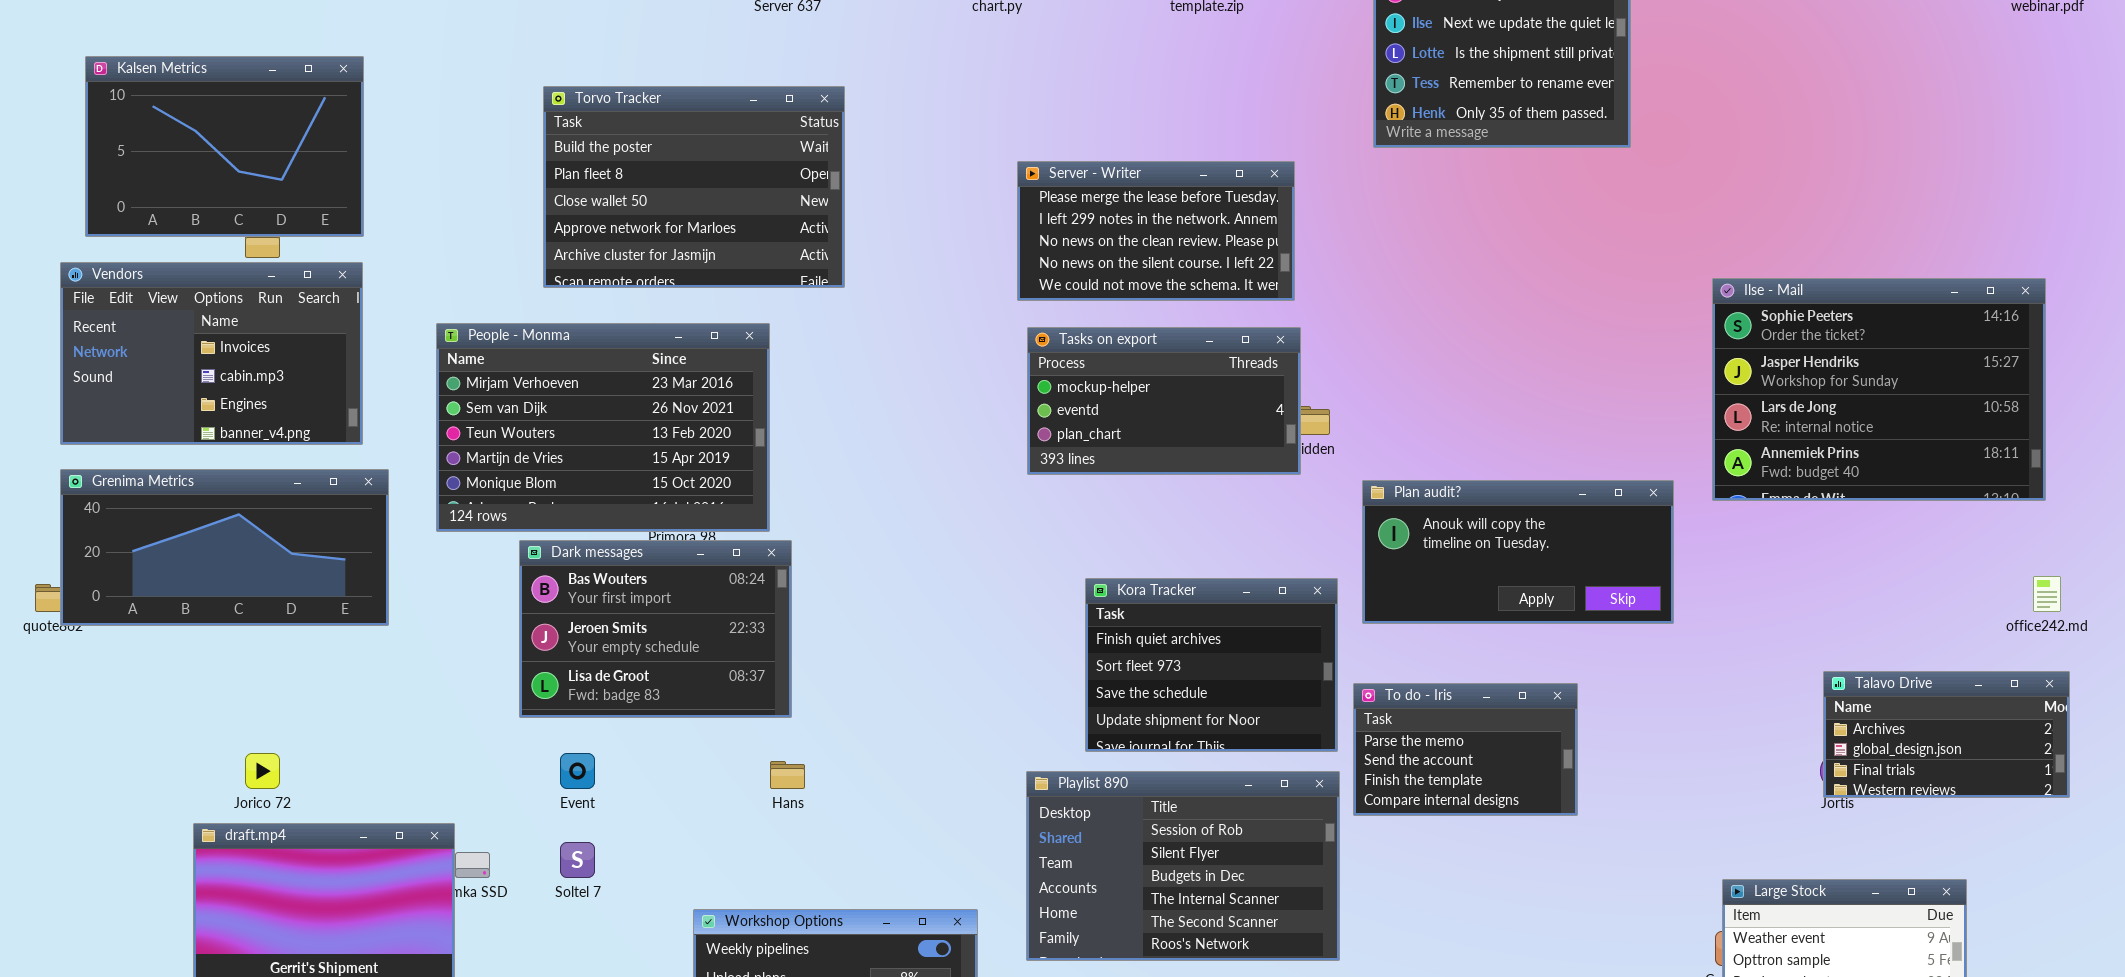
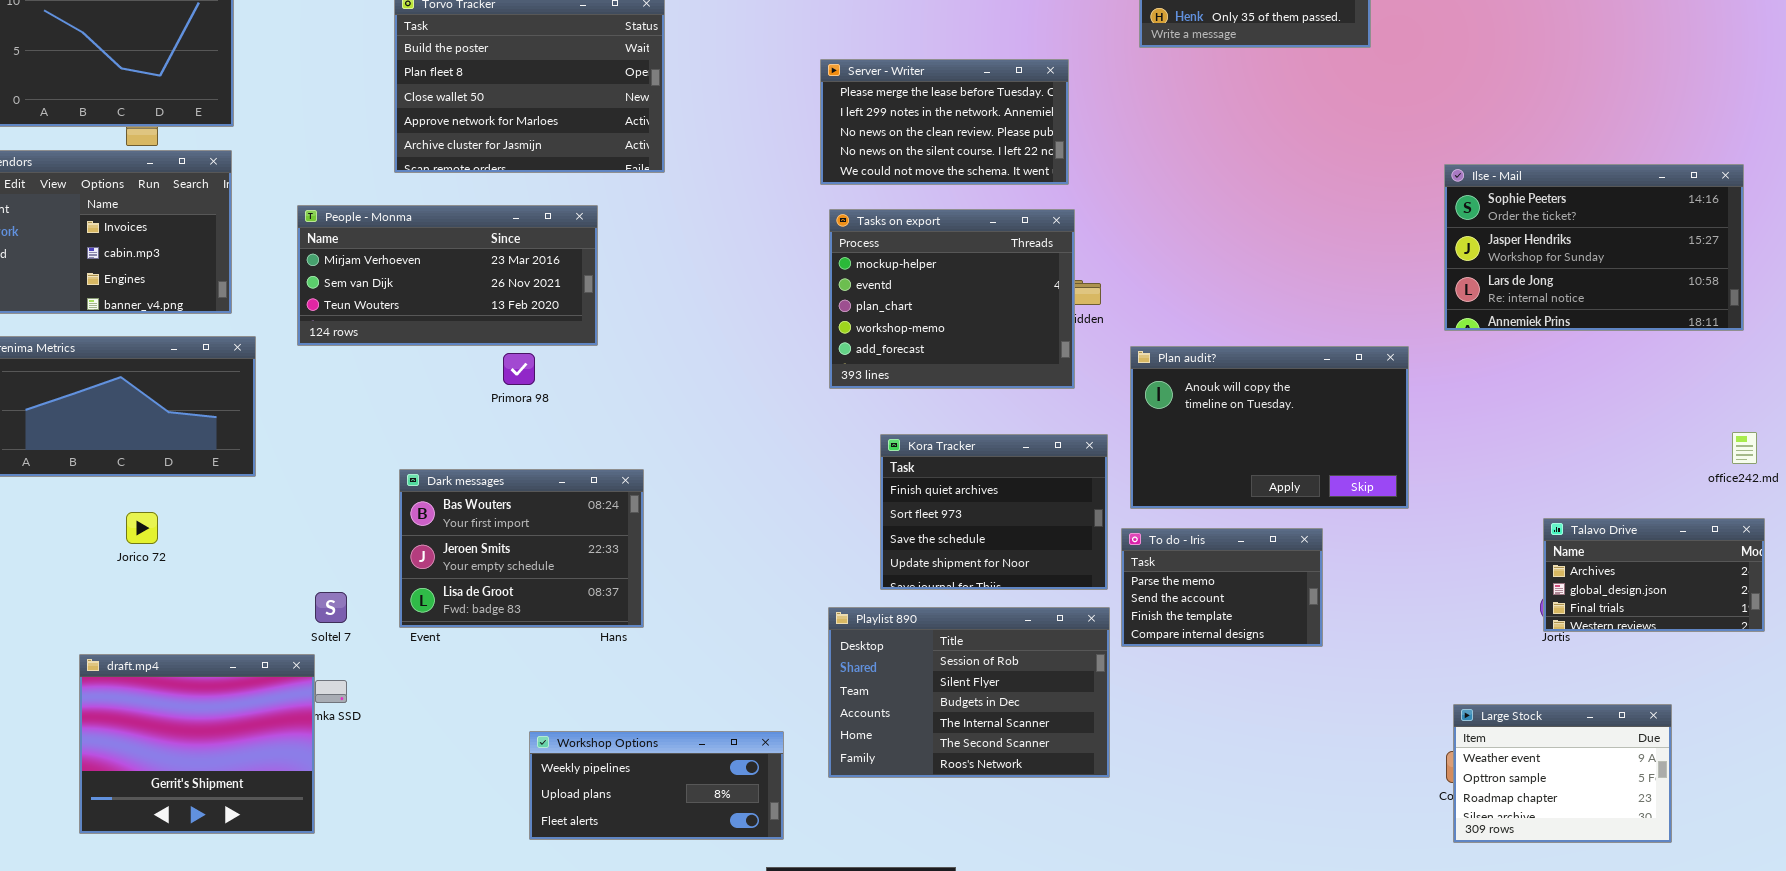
Ilse - Mail: [1712,278,2046,501] -> [1444,164,1744,331], resized
People - Monma: [436,323,770,532] -> [297,205,598,346], resized
Tasks on export: [1027,327,1301,475] -> [829,209,1075,389], resized
Plan audit?: [1362,480,1674,624] -> [1130,346,1409,509], resized
Dark messages: [519,540,792,718] -> [399,469,644,628], moved
Jorico 72: [245,753,280,789] -> [126,512,158,544], moved
Soltel 7: [560,842,595,878] -> [315,592,347,623], moved

